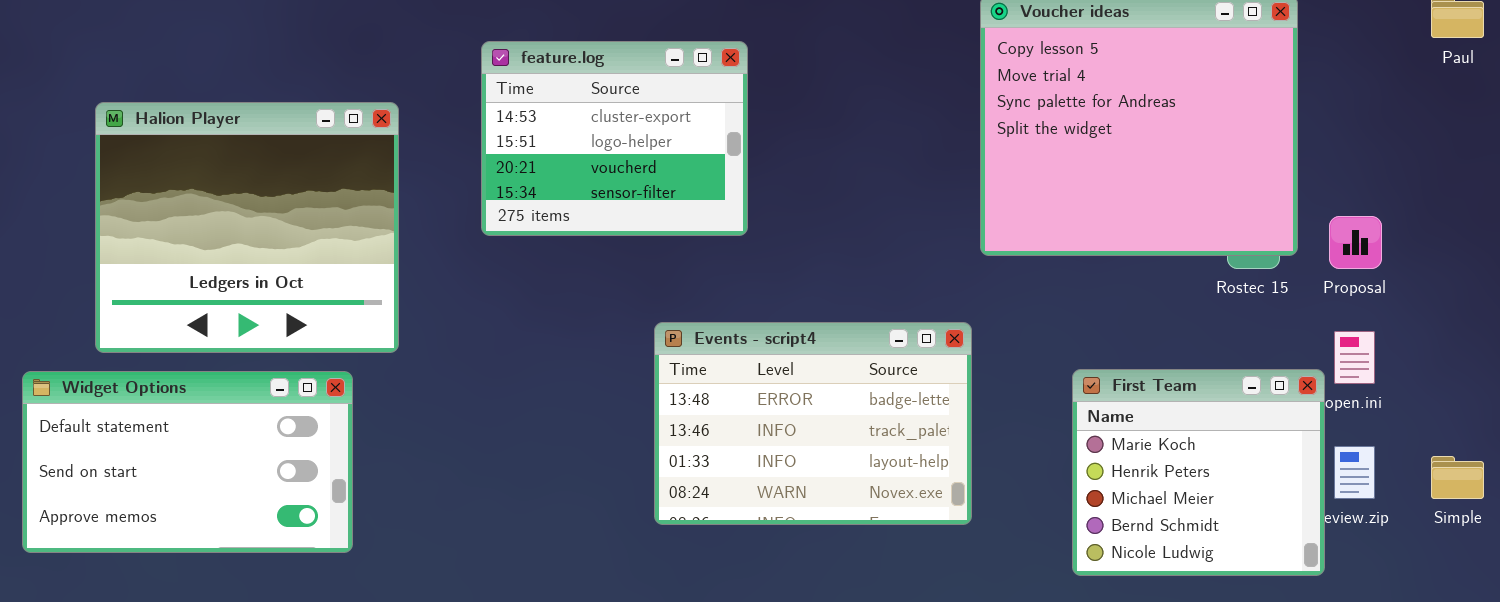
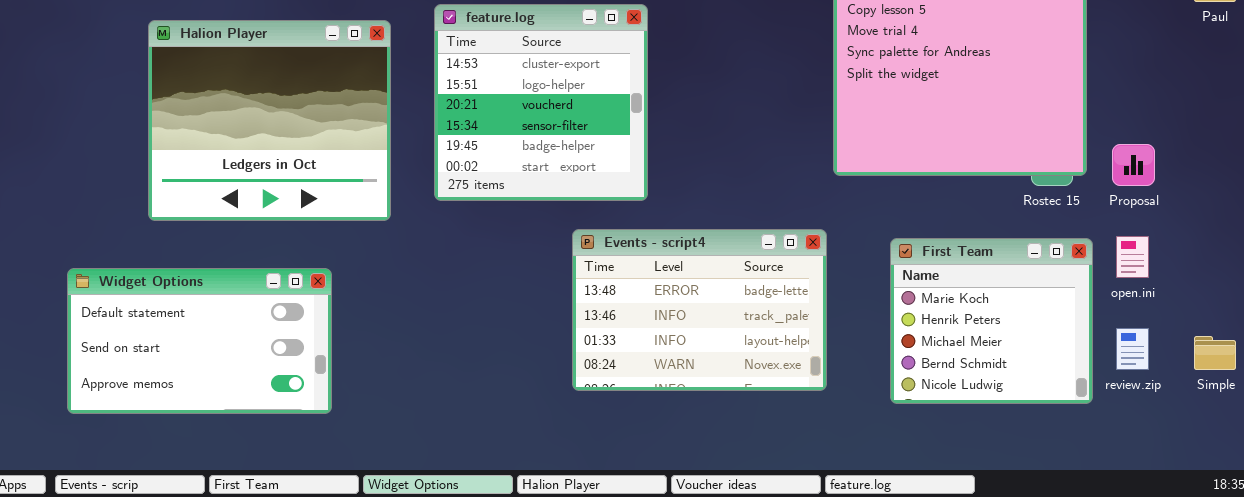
feature.log: [481,41,748,236] -> [434,4,648,201], resized
Halion Player: [95,102,399,353] -> [148,20,391,221], moved
First Team: [1072,369,1325,576] -> [890,238,1093,404], moved

